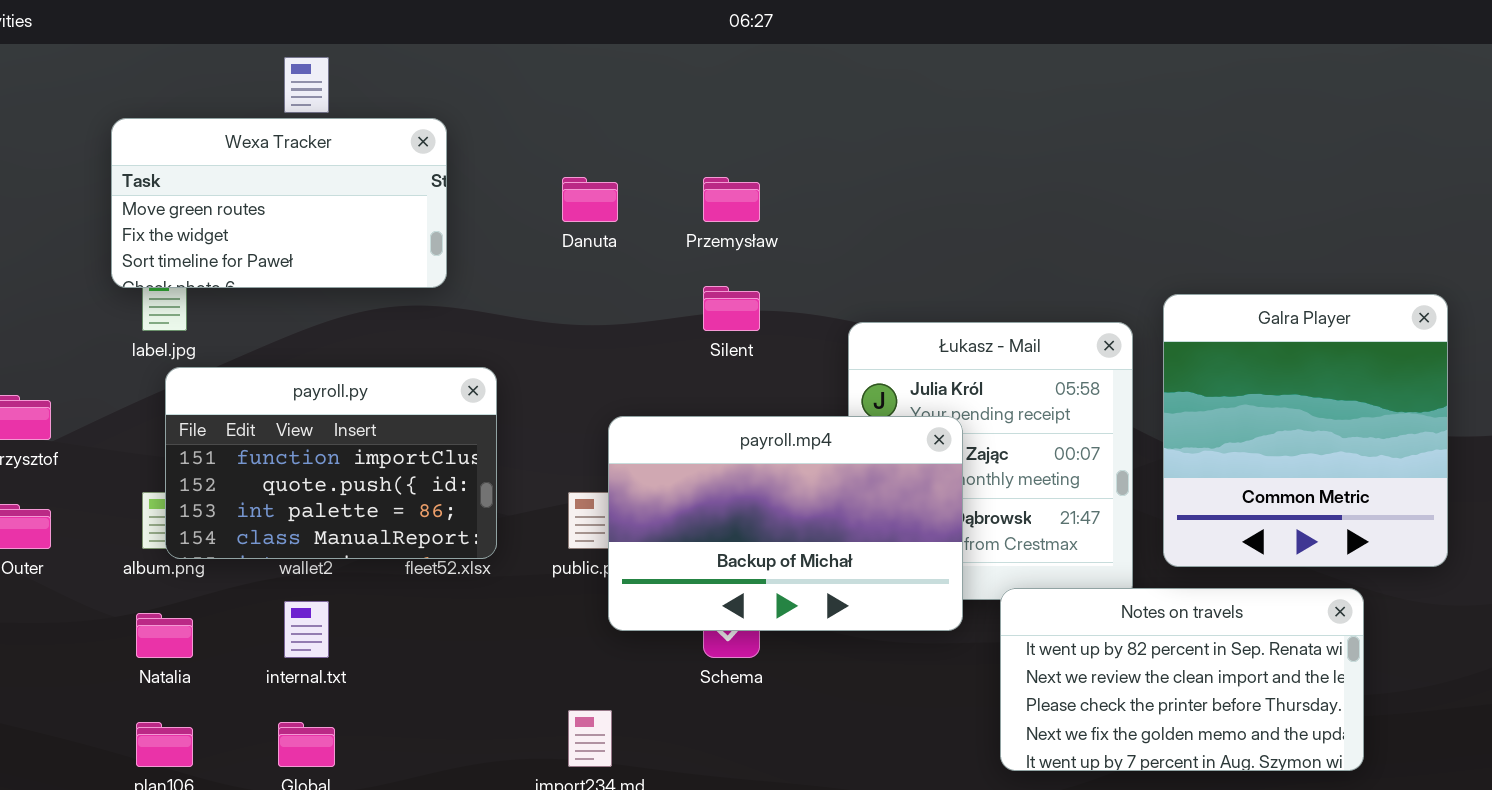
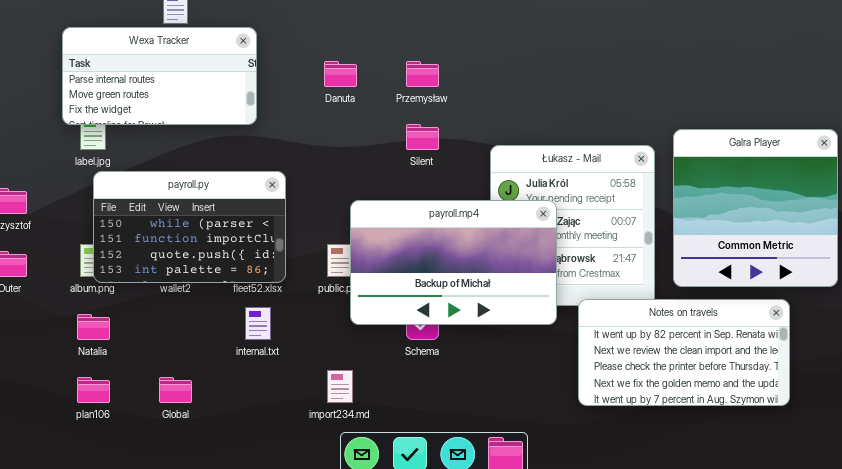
Wexa Tracker: [111,118,447,288] -> [62,27,257,125], scrolled up 1 row
payroll.py: [165,367,497,559] -> [93,171,286,283], scrolled up 1 row
internal.txt: [284,601,329,658] -> [245,307,271,340], moved

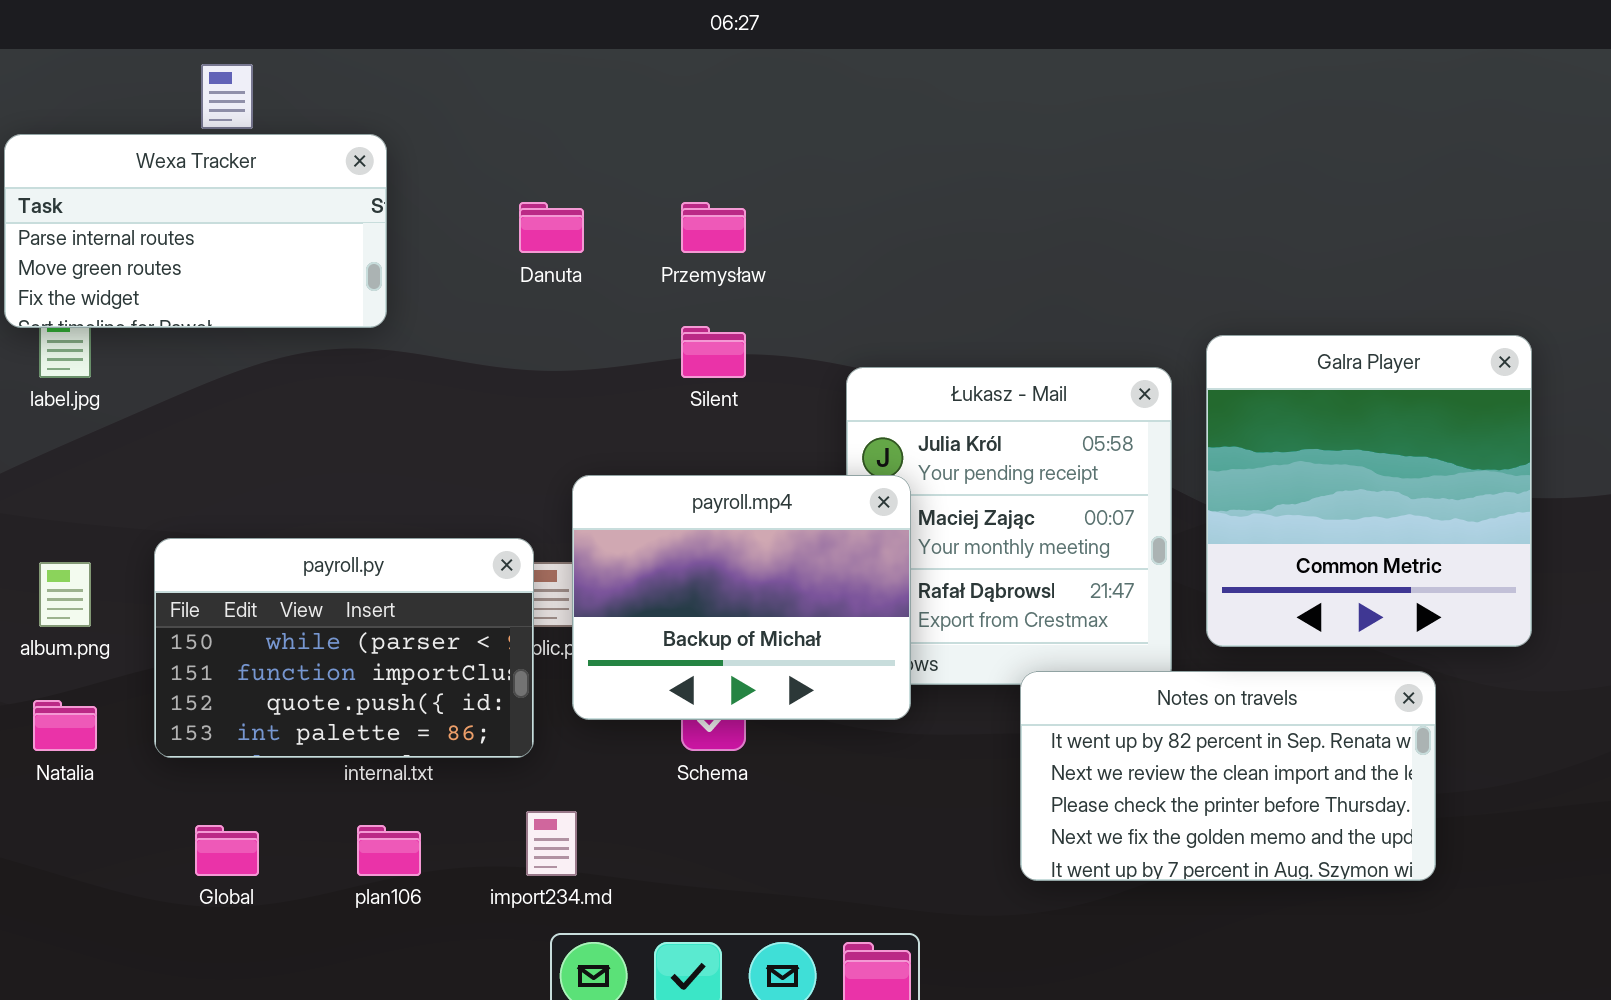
payroll.py: [93,171,286,283] -> [154,538,534,758], moved
payroll.mp4: [350,200,557,325] -> [572,475,911,720], resized
plan106: [77,377,110,403] -> [357,825,421,876], moved

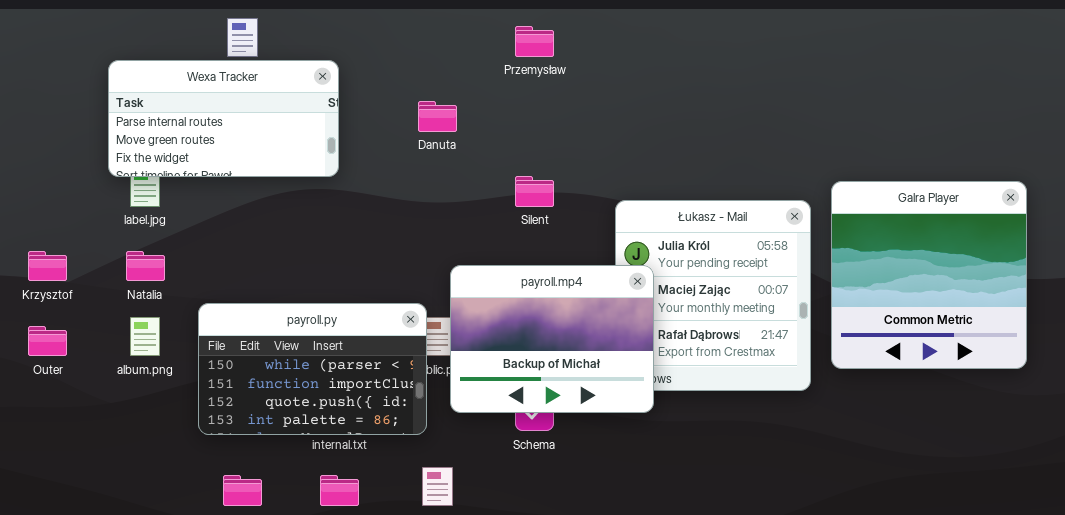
Przemysław: [681,202,746,253] -> [515,26,554,57], moved
Notes on travels: [1020,671,1436,881] -> none, closed
Natalia: [33,700,97,751] -> [126,251,165,281], moved

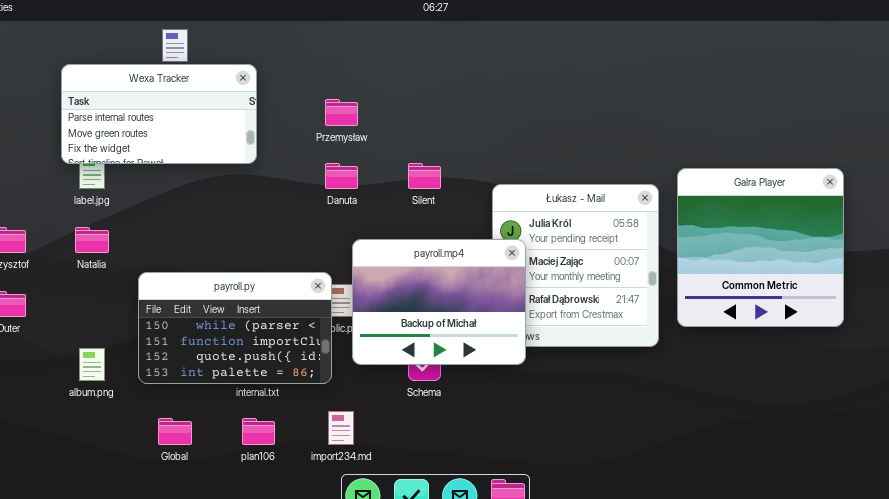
Przemysław: [515,26,554,57] -> [325,99,358,126], moved
Danuta: [418,101,457,132] -> [325,163,358,189], moved
album.png: [130,317,160,356] -> [79,348,105,381], moved

